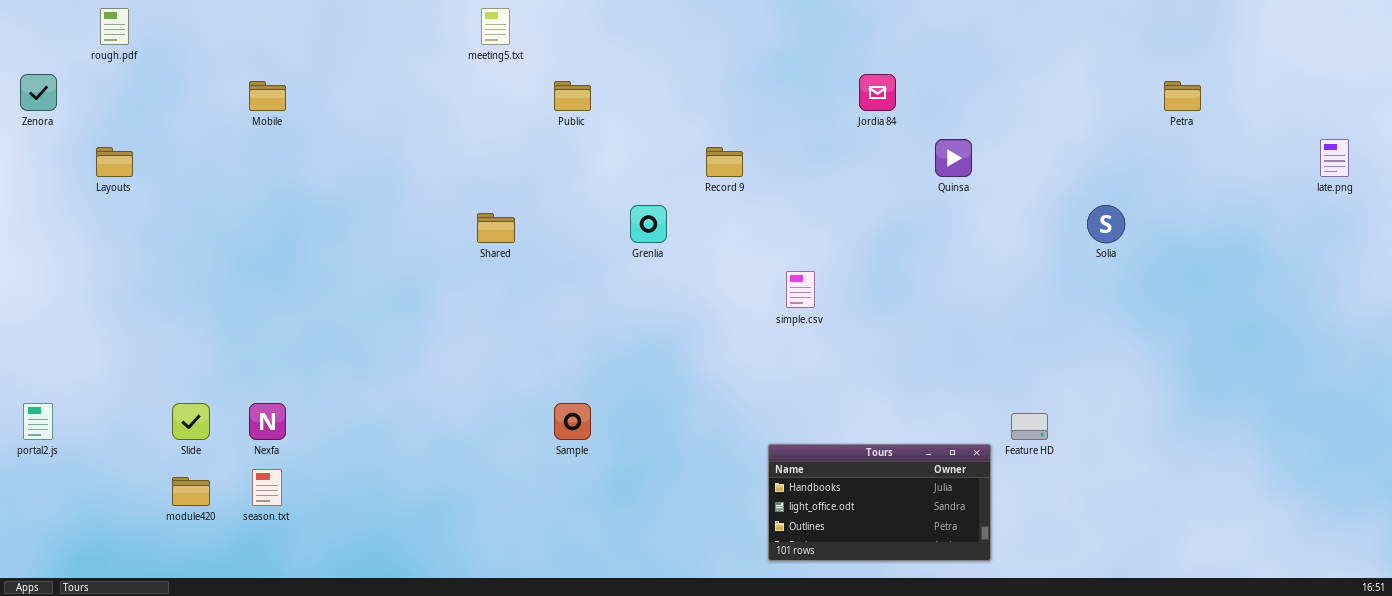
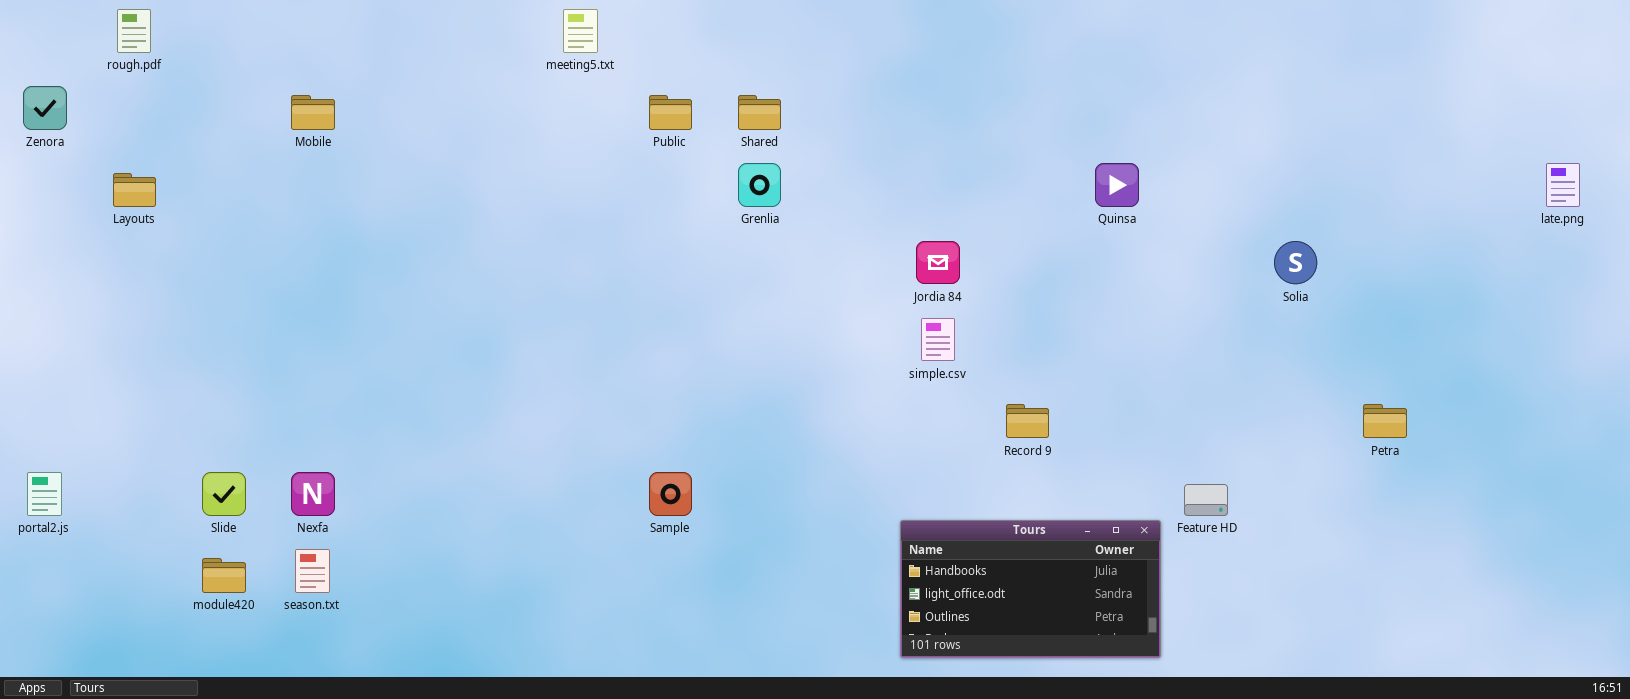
Jordia 84: [859,74,896,111] -> [916,241,960,284], moved
Petra: [1164,81,1201,111] -> [1363,404,1407,438], moved
Record 9: [706,147,743,177] -> [1006,404,1049,438], moved
Grenlia: [630,205,667,243] -> [738,163,781,207], moved
Shared: [477,213,515,243] -> [738,95,781,130], moved

